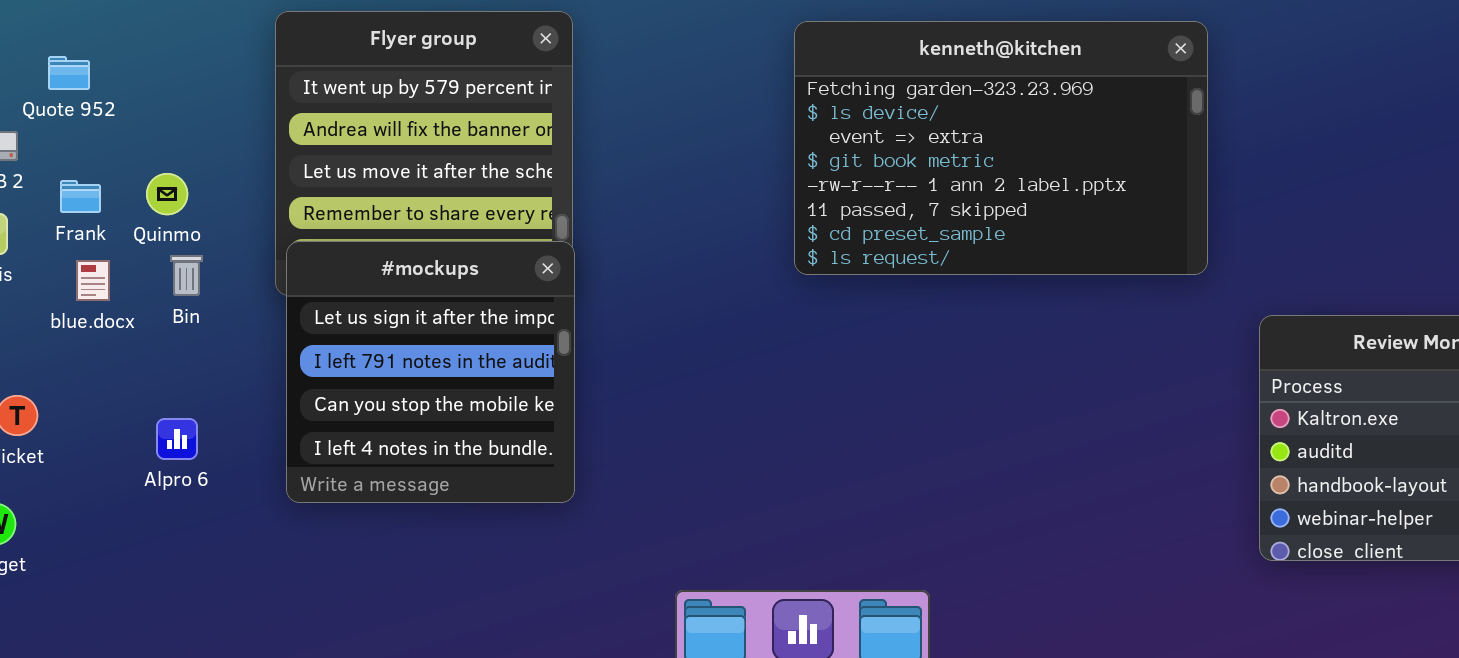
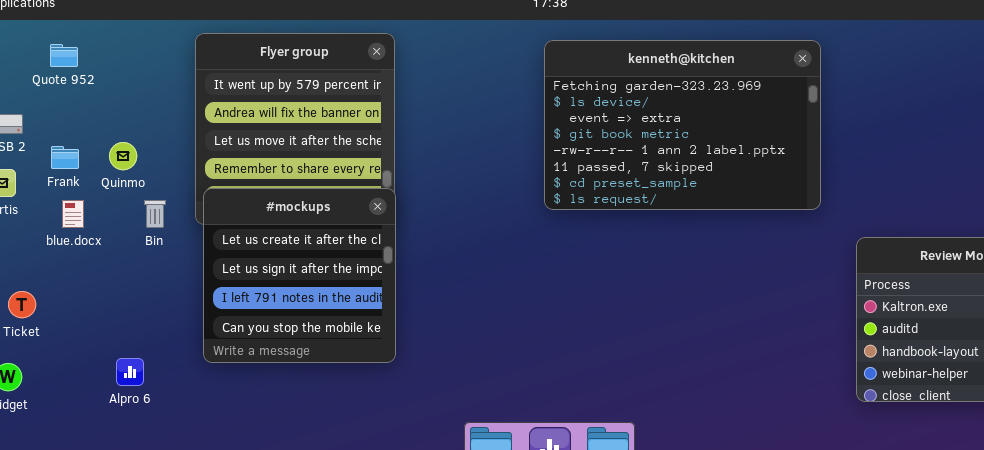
Quote 952: [48,56,90,90] -> [50,44,78,67], moved
#mockups: [286,241,575,503] -> [203,188,396,363], scrolled up 1 row
Bin: [170,255,203,296] -> [144,200,166,228], moved
Alpro 6: [156,418,198,460] -> [116,358,144,386], moved

